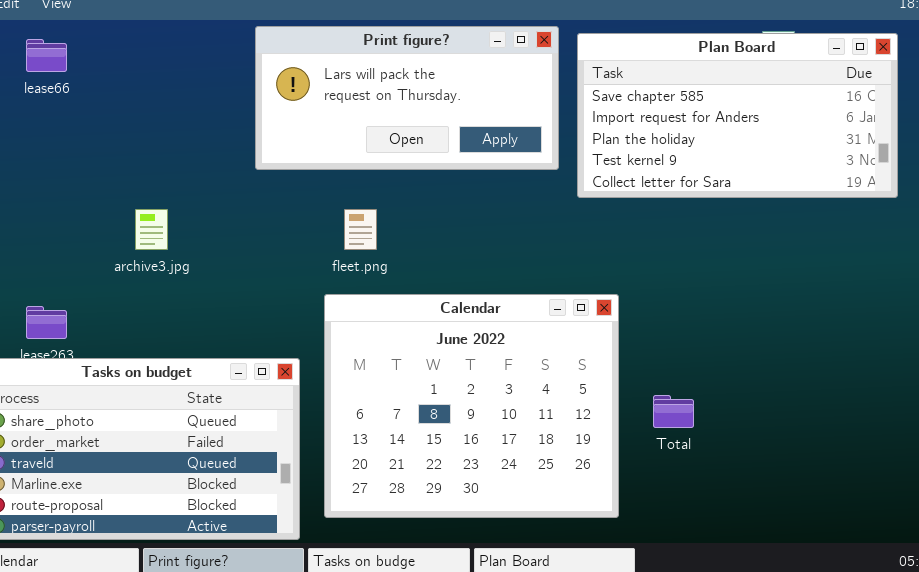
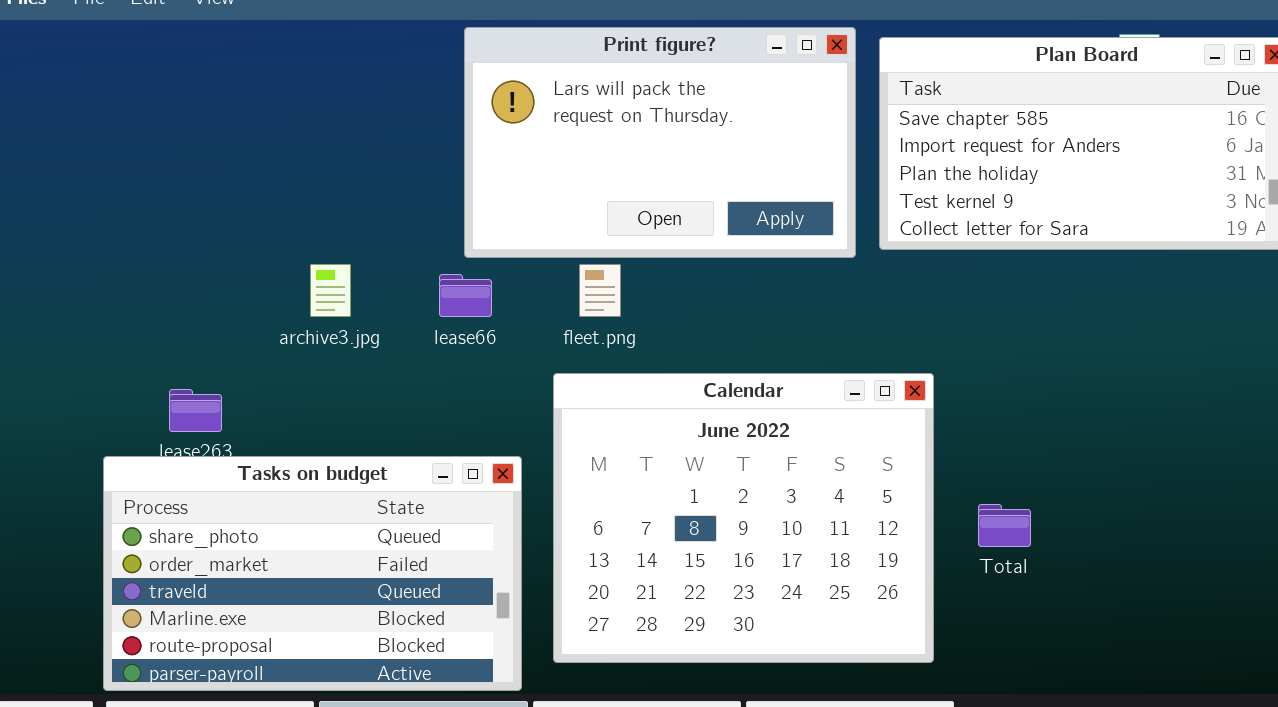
Print figure?: [255,26,559,170] -> [464,27,856,258], resized
lease66: [26,39,67,72] -> [439,274,492,317], moved

